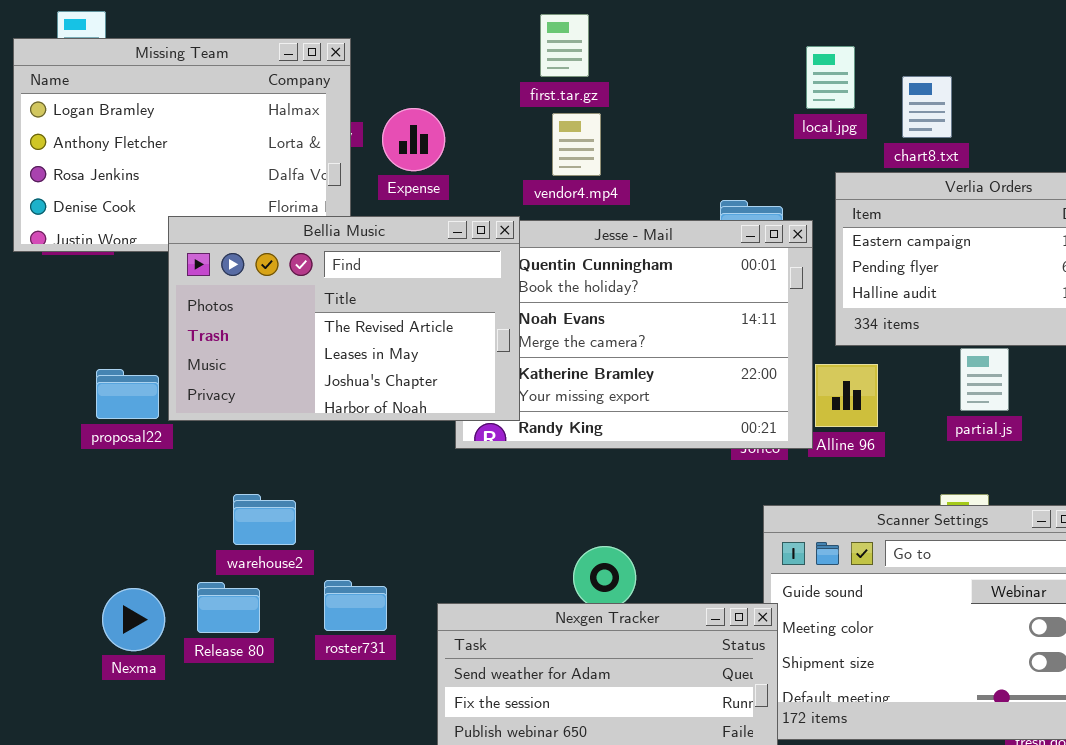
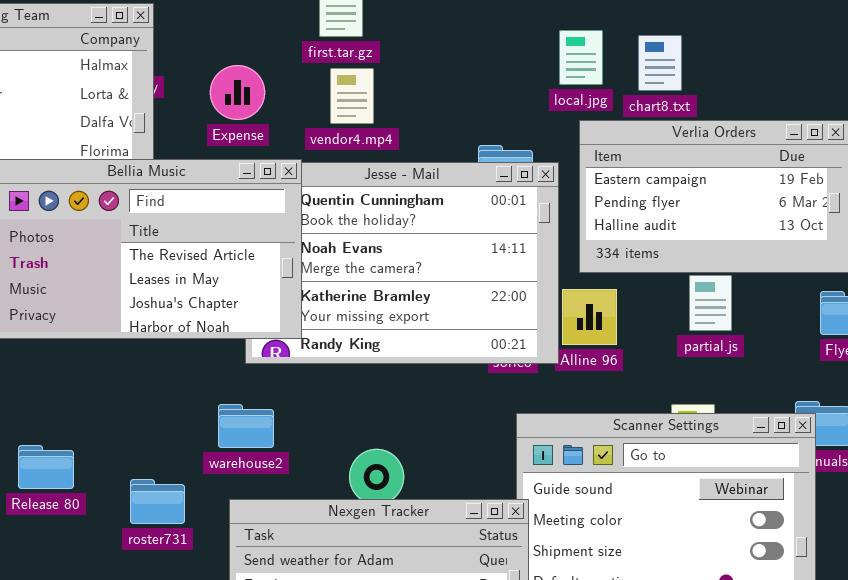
local.jpg: [806,46,855,109] -> [559,30,603,85], moved
Expense: [382,108,445,171] -> [210,65,265,120], moved
warehouse2: [233,494,296,545] -> [218,404,274,448], moved
Release 80: [197,582,260,633] -> [18,445,74,489], moved

